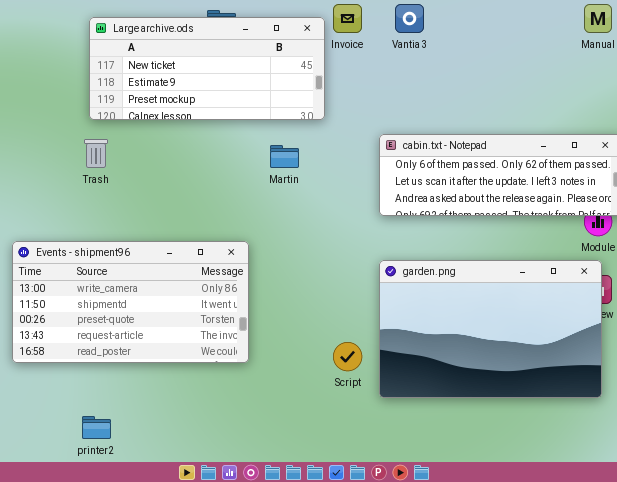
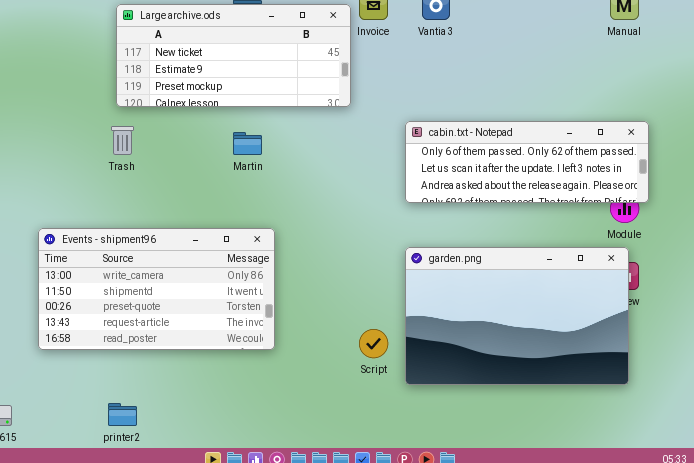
Martin: [270,145,299,168] -> [233,132,262,155], moved

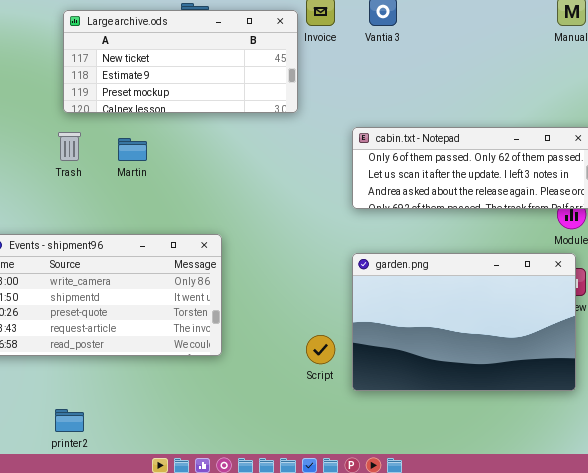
Martin: [233,132,262,155] -> [118,138,147,161], moved

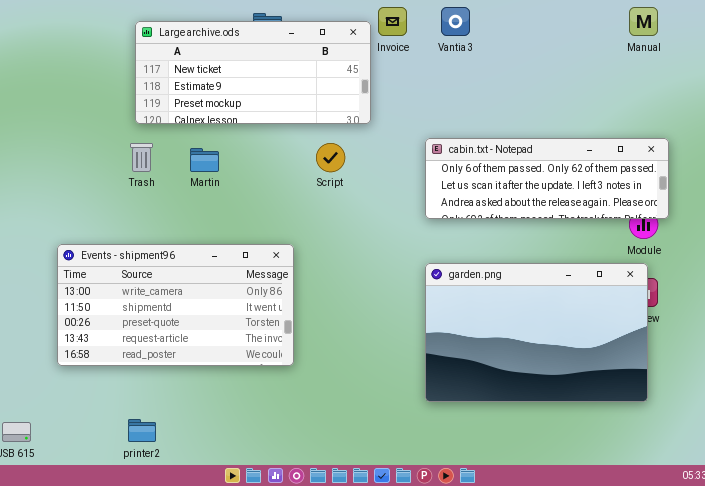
Script: [306,335,335,364] -> [316,143,345,172], moved

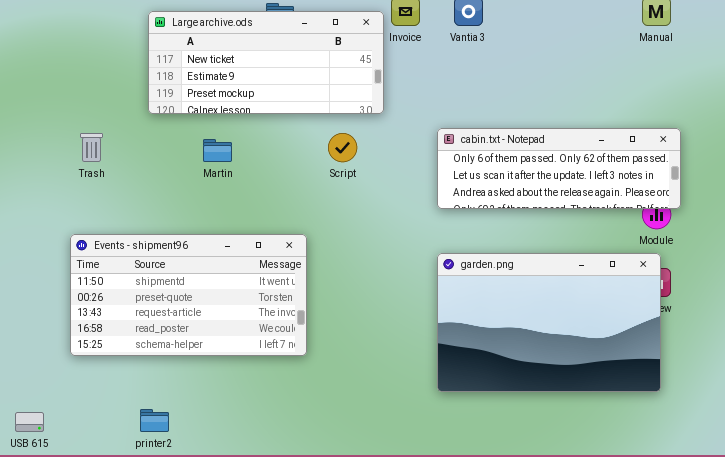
Trash: [130,143,153,172] -> [80,133,103,162], moved
Events - shipment96: [57,244,294,366] -> [70,234,307,356], scrolled down 1 row

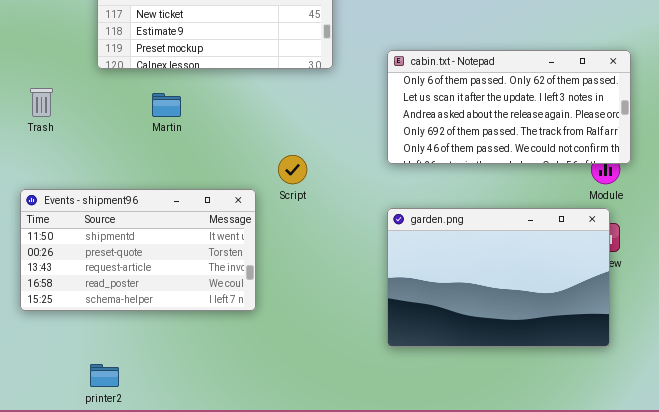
cabin.txt - Notepad: [437,128,681,209] -> [387,50,631,164], resized
Script: [328,133,357,162] -> [278,155,307,184], moved

